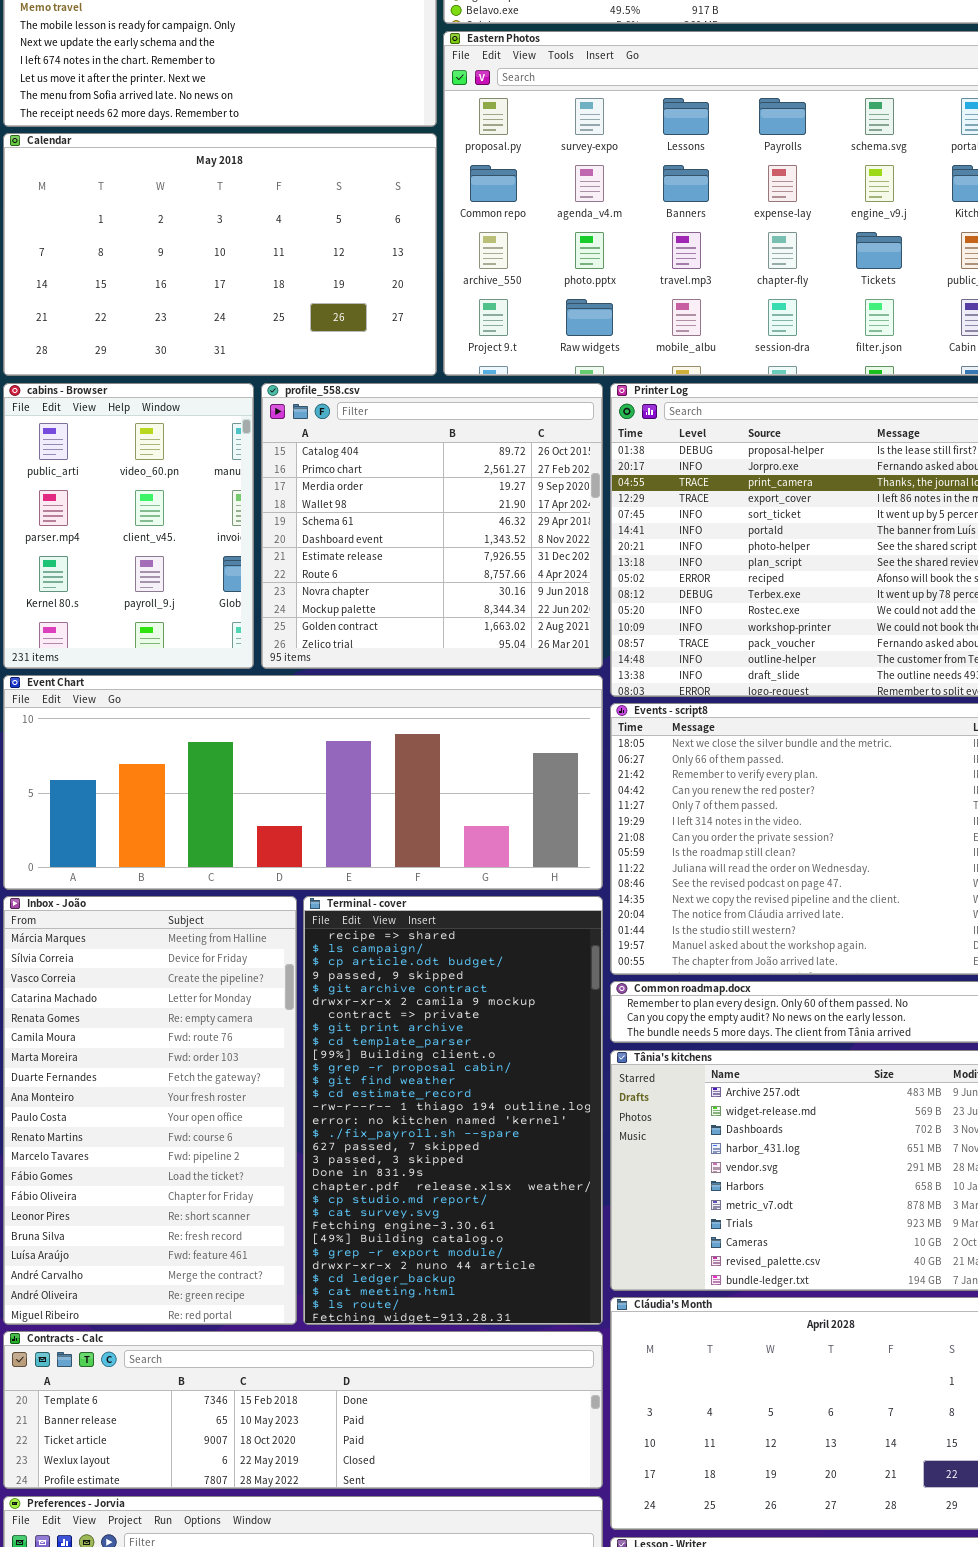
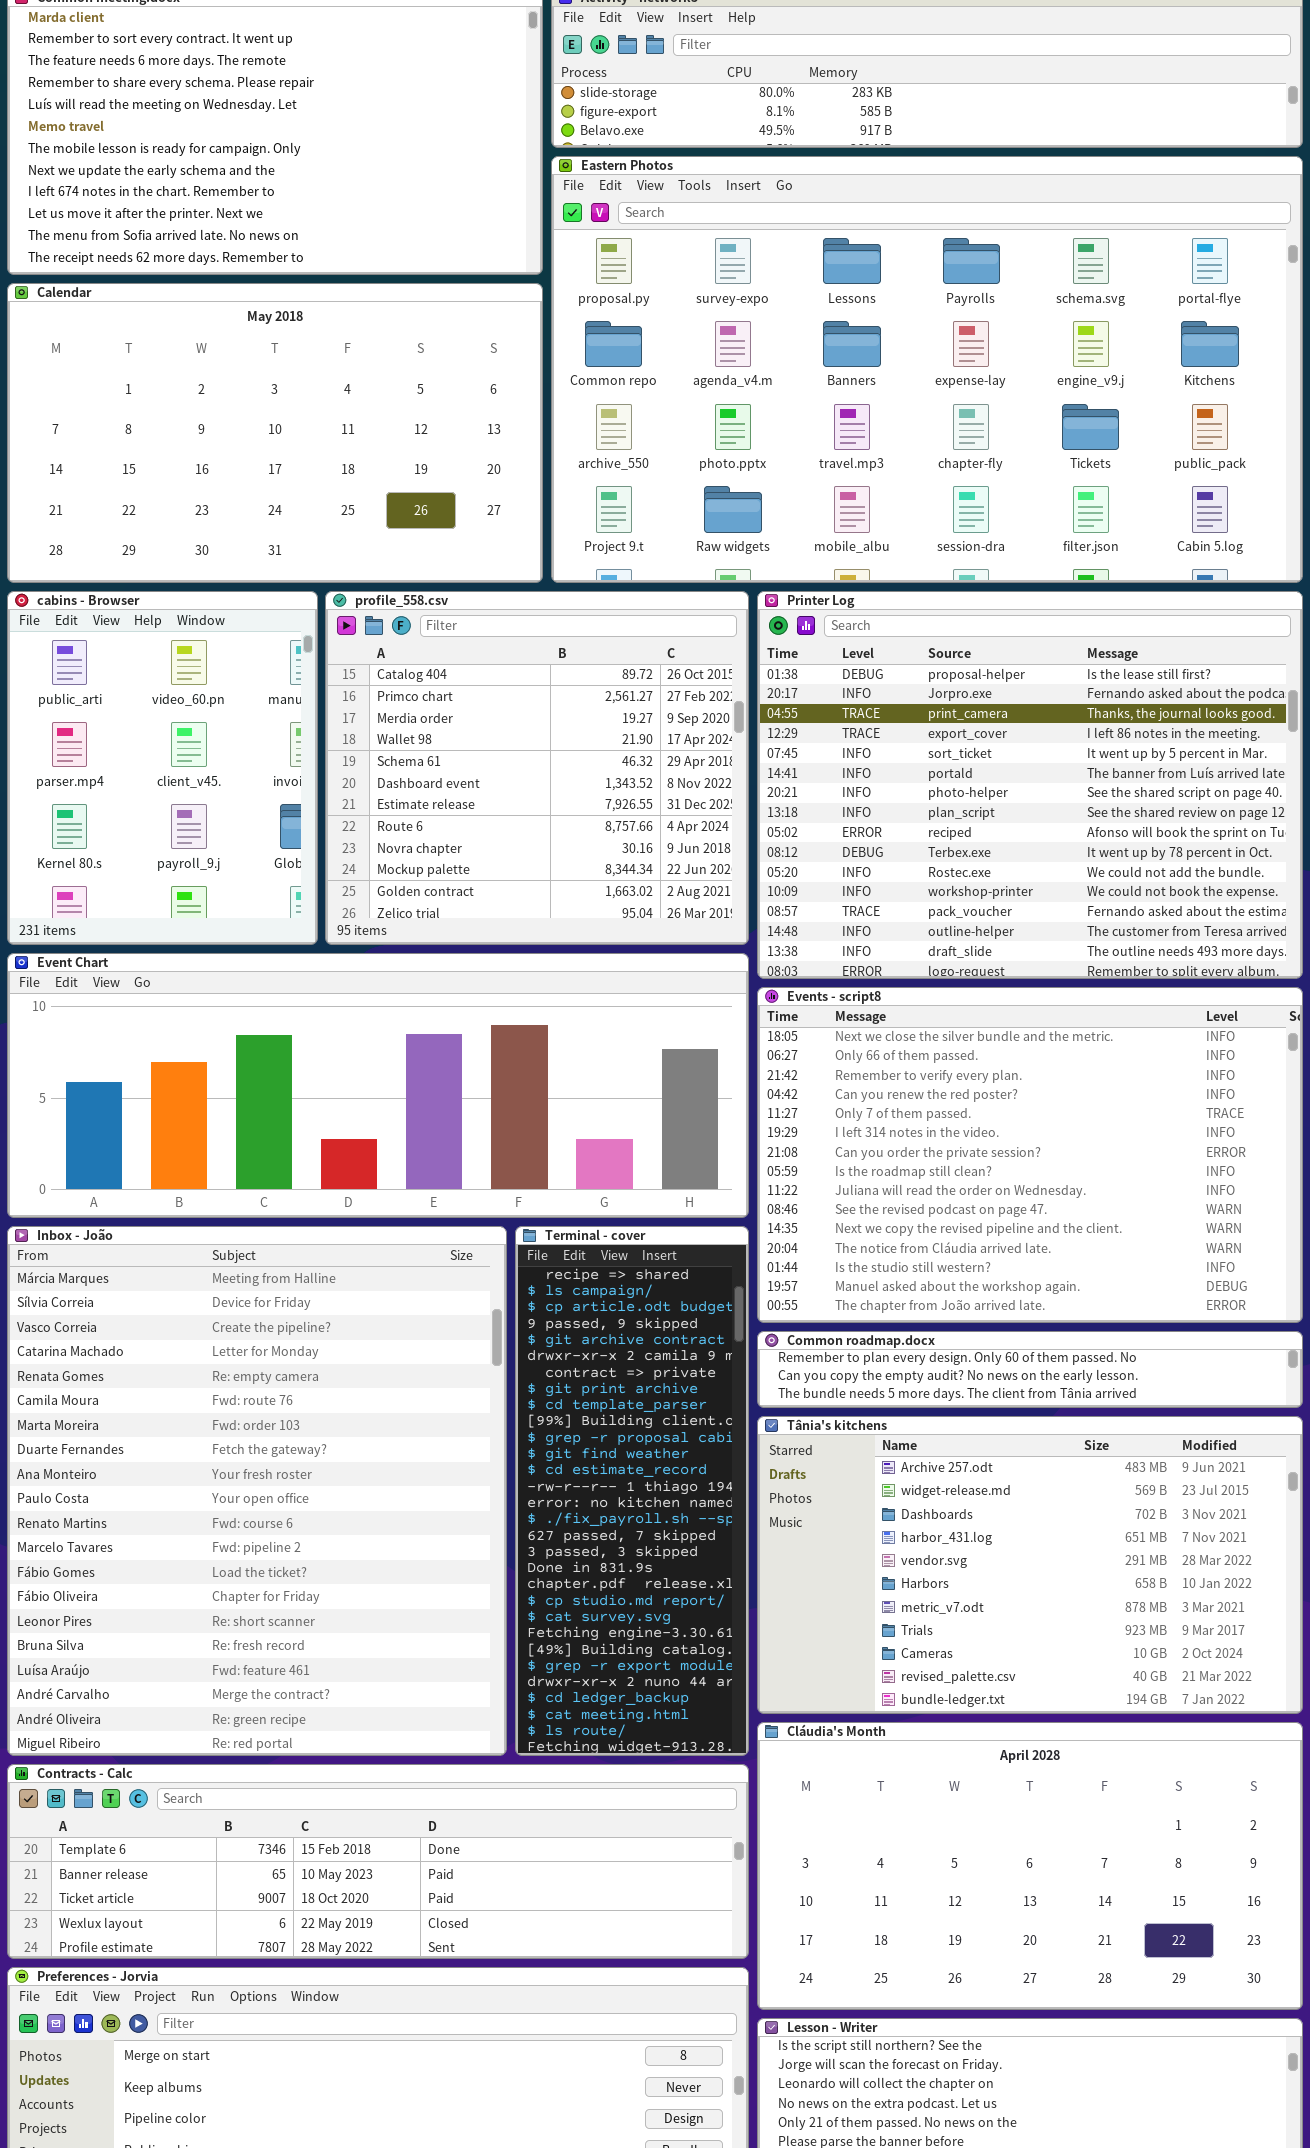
Inbox - João: [3,896,297,1325] -> [7,1226,507,1756], resized
Terminal - cover: [303,896,603,1325] -> [515,1226,749,1756], resized

